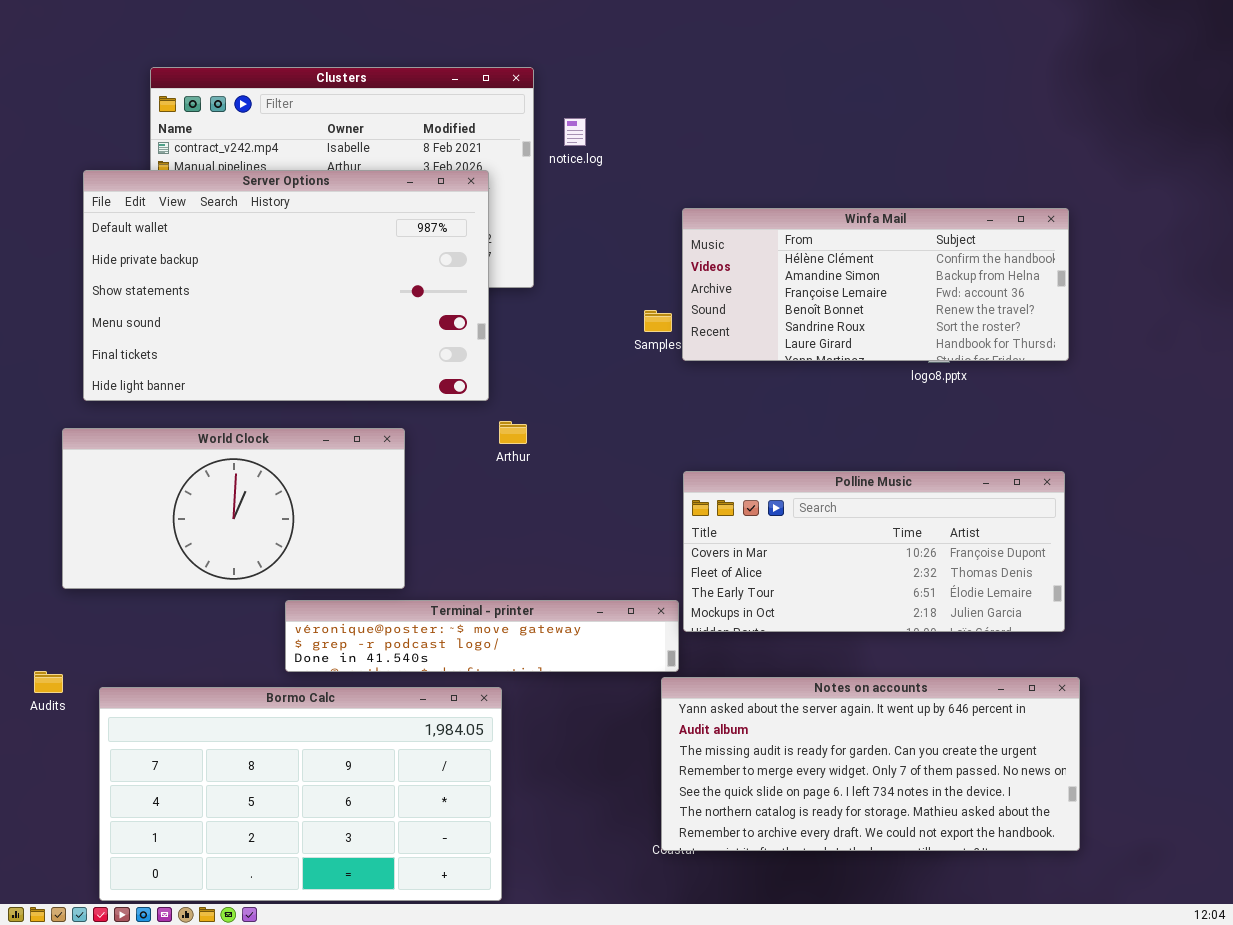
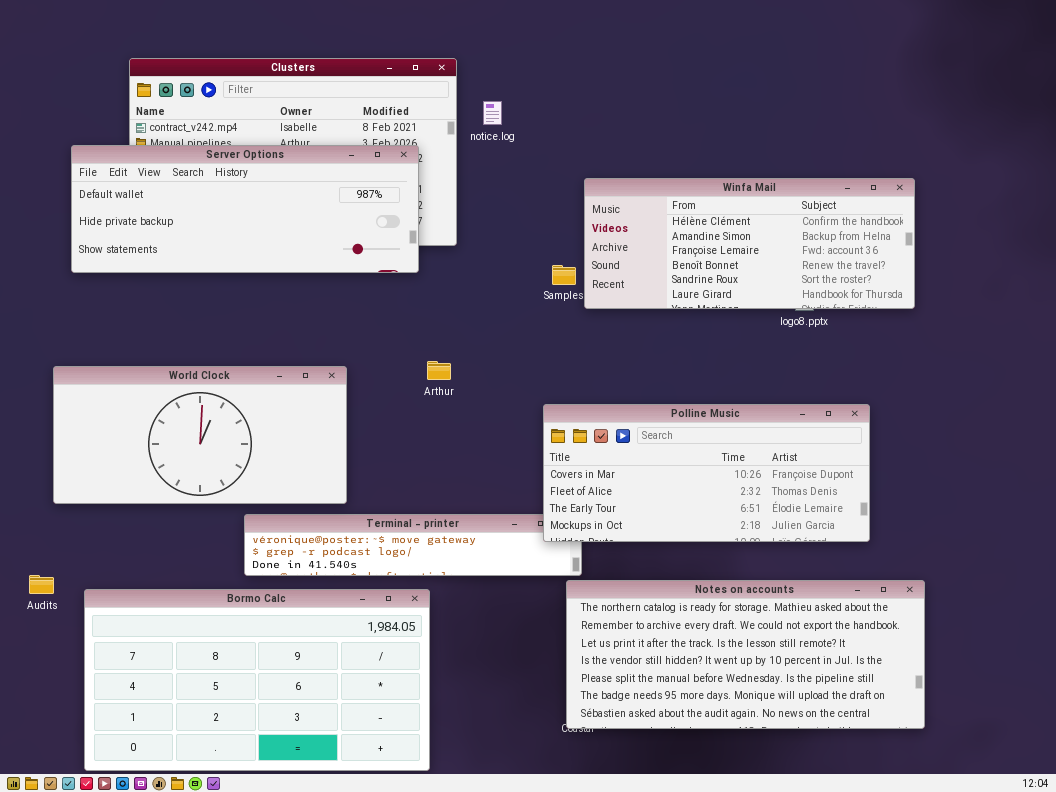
Server Options: [83,170,489,401] -> [71,145,419,273], resized
Polline Music: [683,471,1065,632] -> [543,404,870,542], moved
Notes on accounts: [661,677,1080,851] -> [566,580,925,729], scrolled down 5 rows

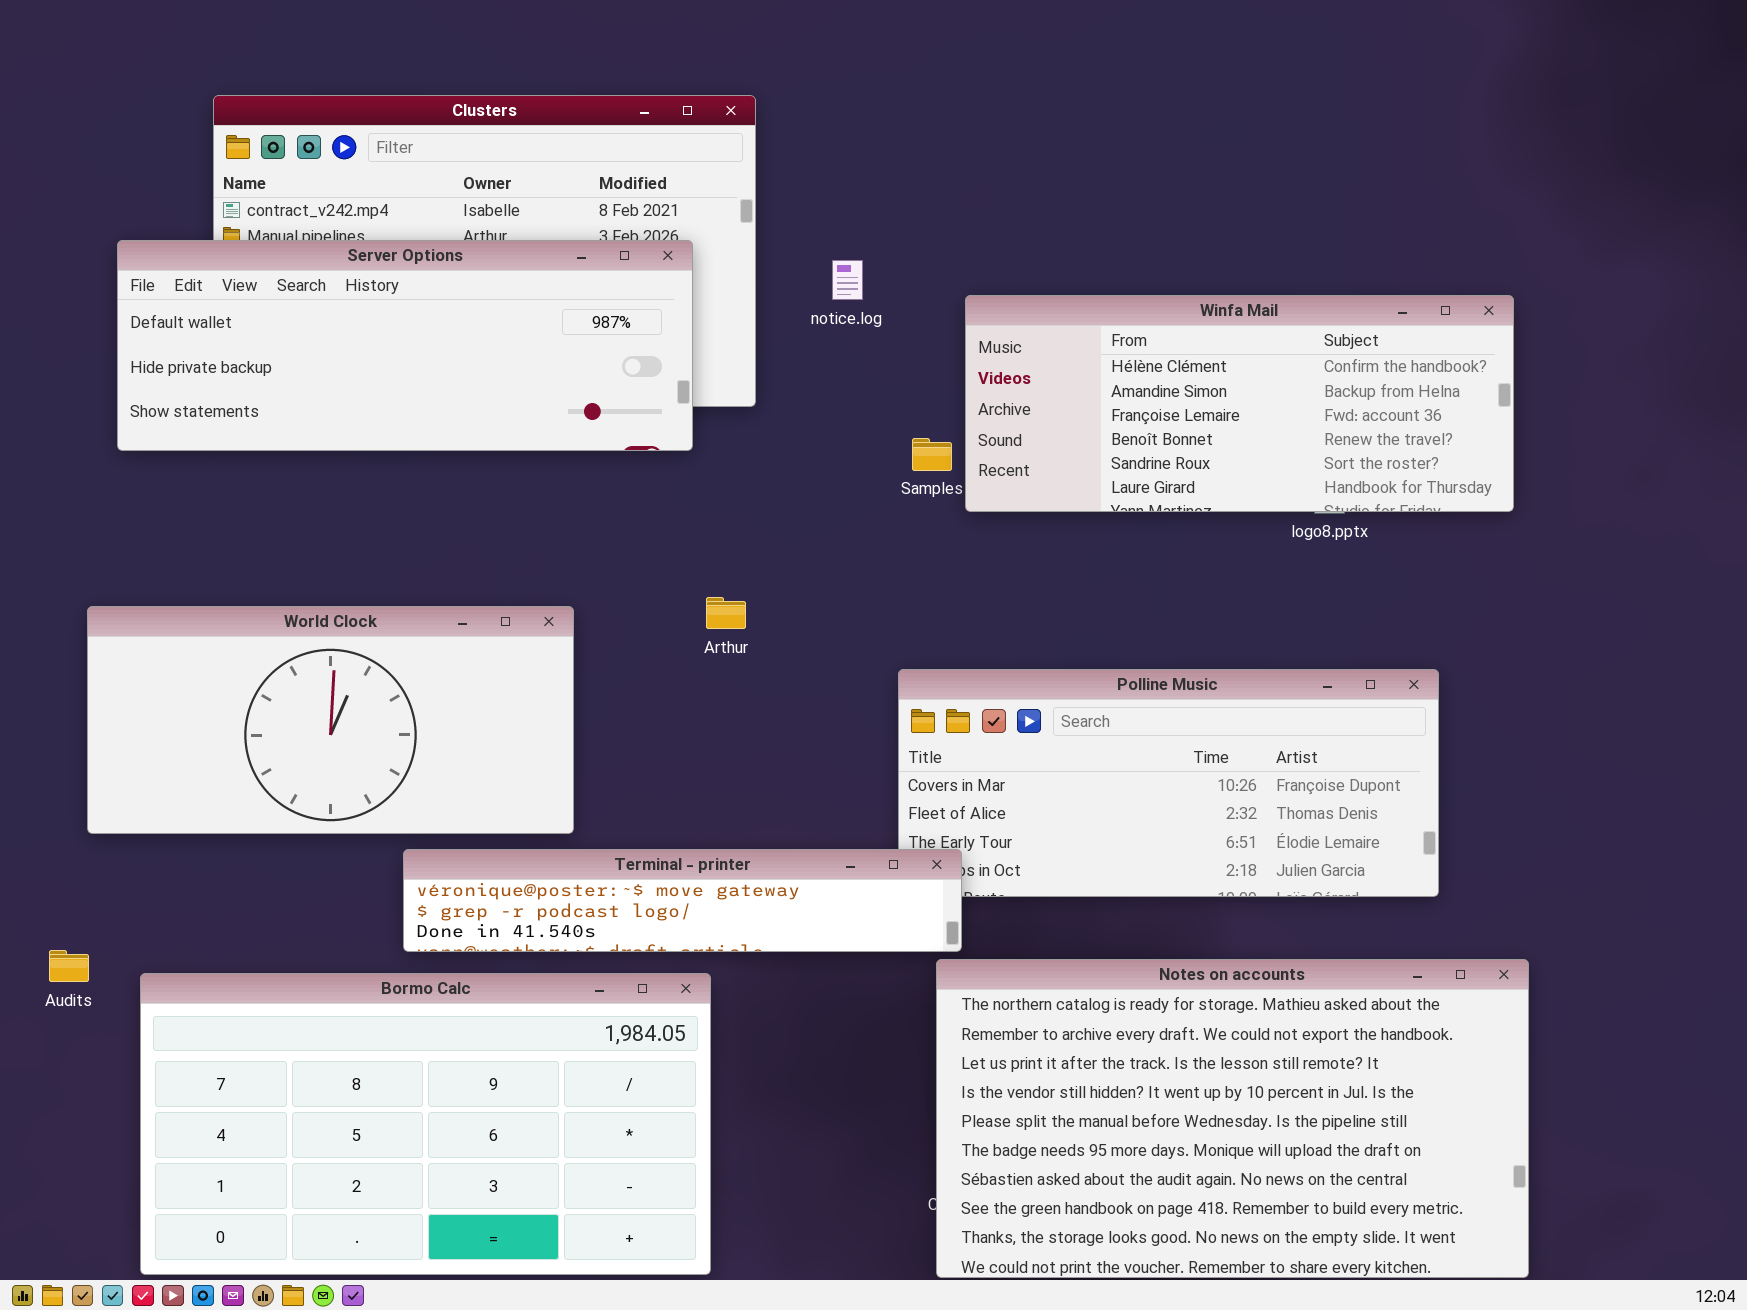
notice.log: [483,101,502,125] -> [832,260,863,300], moved
Terminal - printer: [244,514,582,576] -> [403,849,962,952], raised
Notes on accounts: [566,580,925,729] -> [936,959,1529,1278], resized

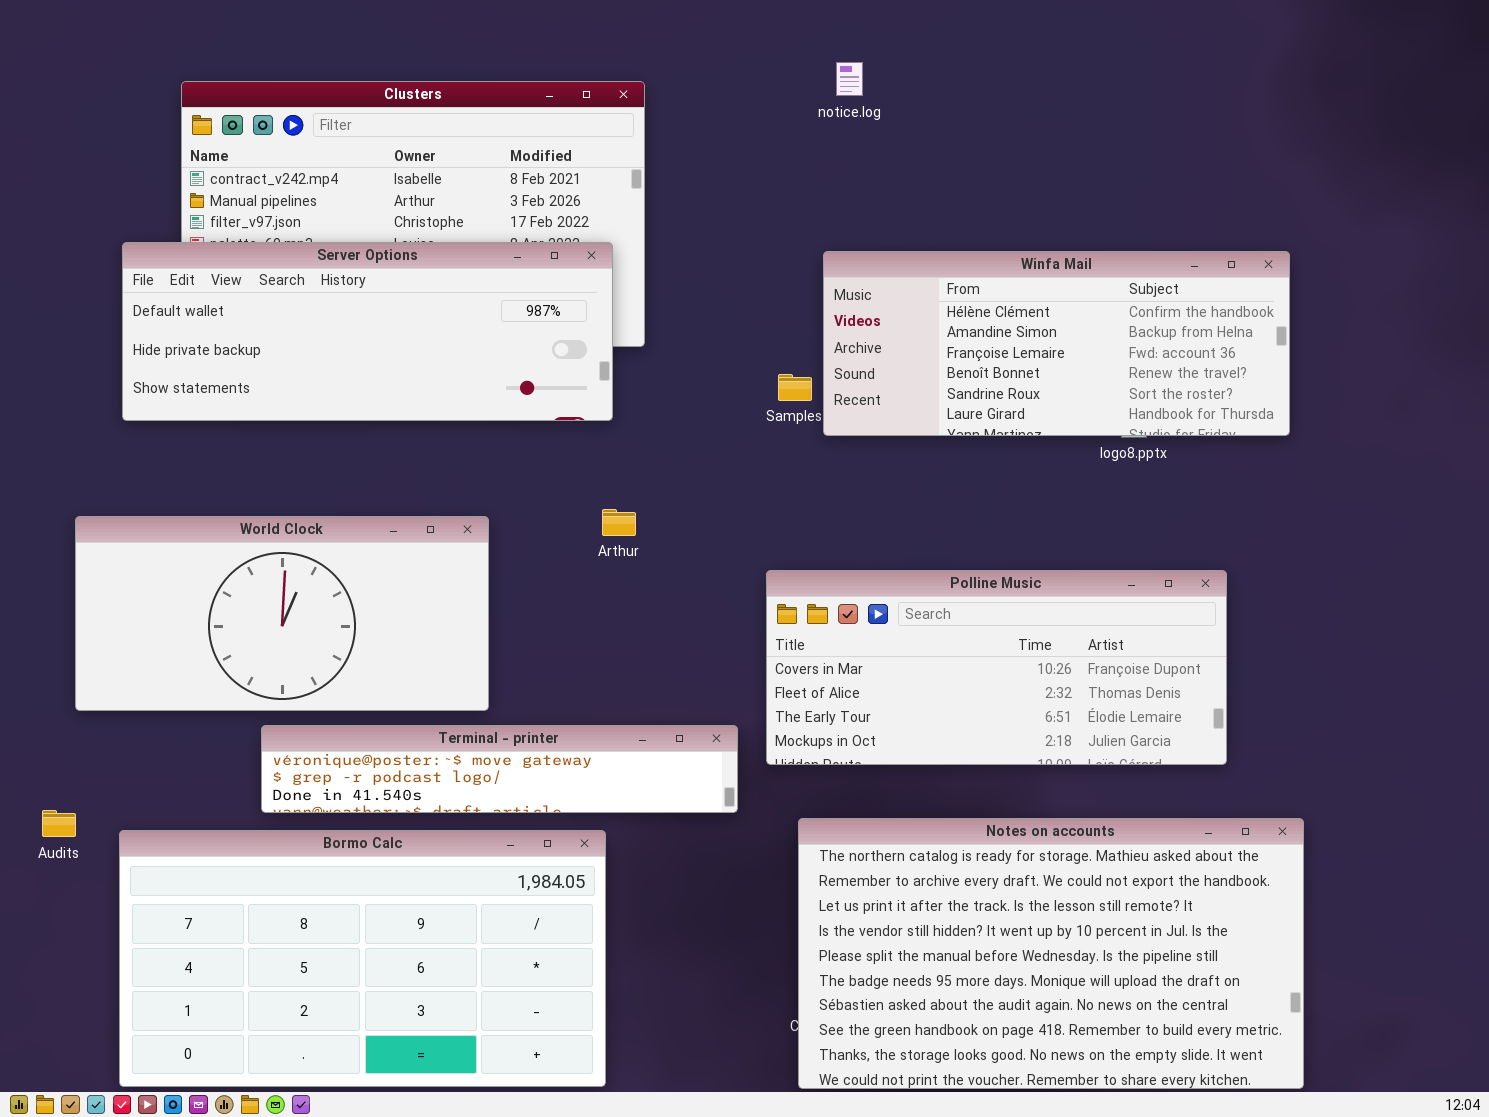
Server Options: [117,240,693,451] -> [122,242,613,421], moved
notice.log: [832,260,863,300] -> [836,62,863,96], moved
Terminal - printer: [403,849,962,952] -> [261,725,738,813], moved

